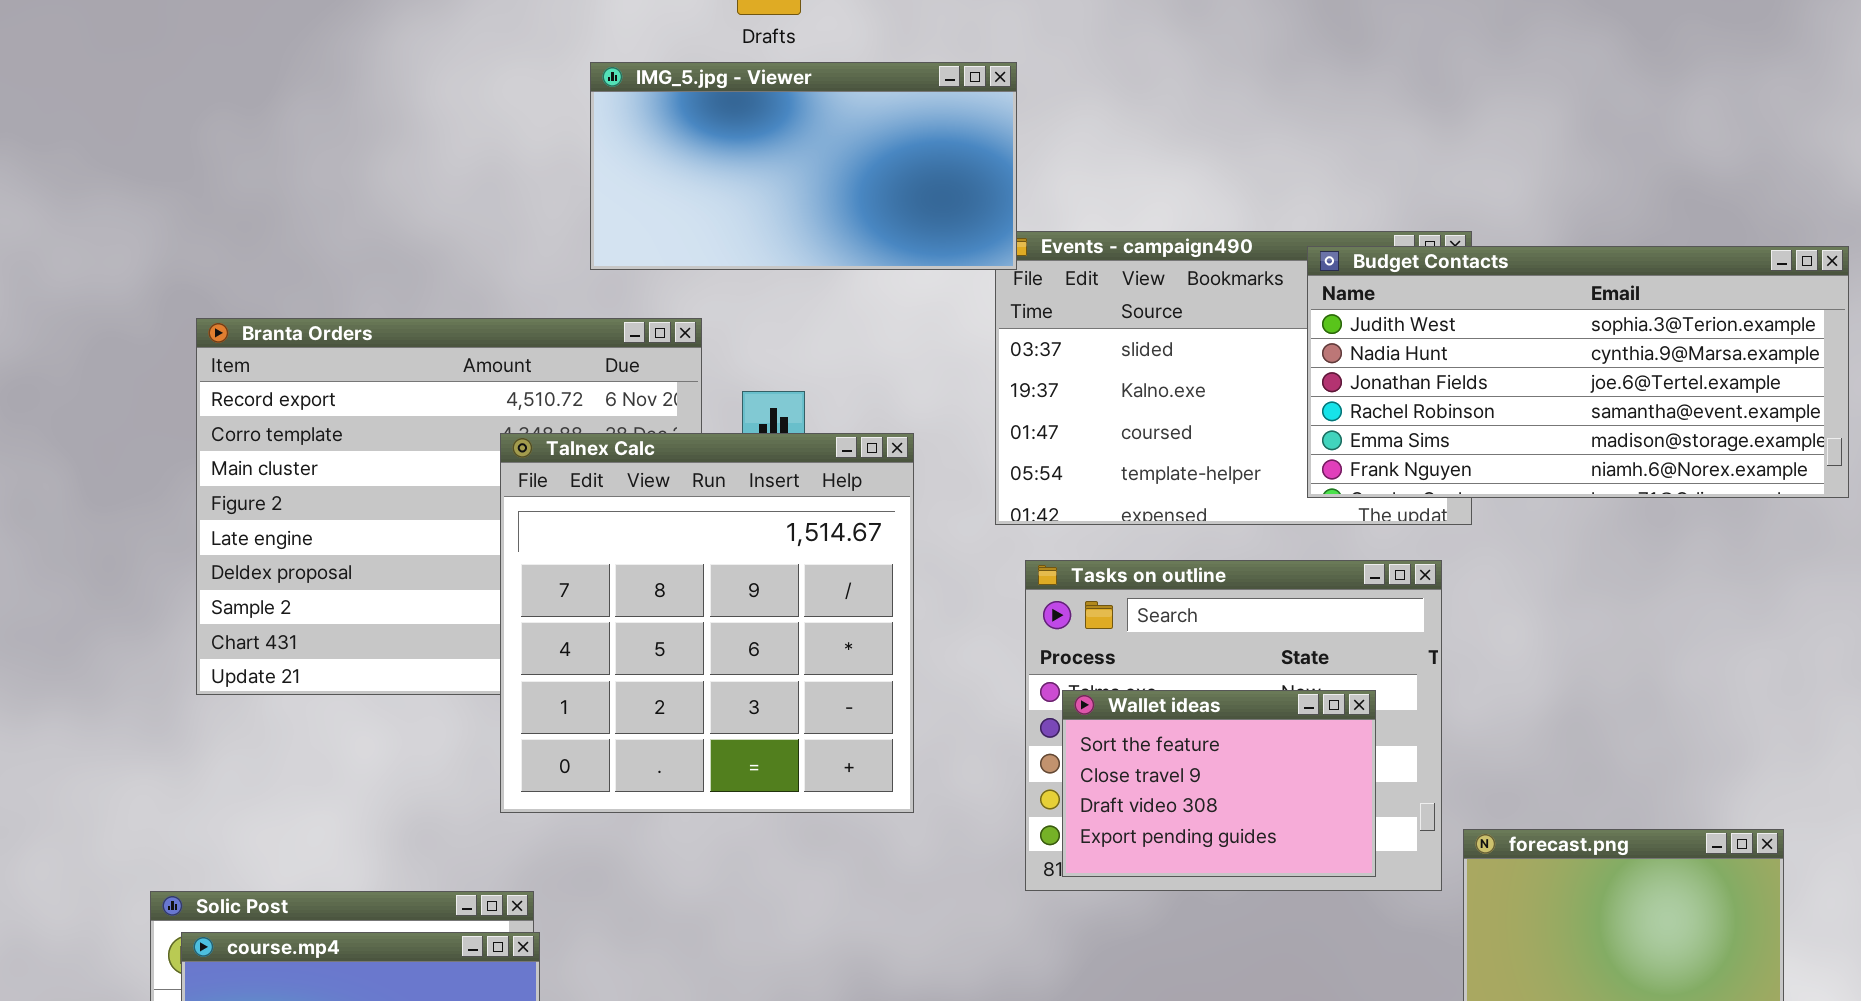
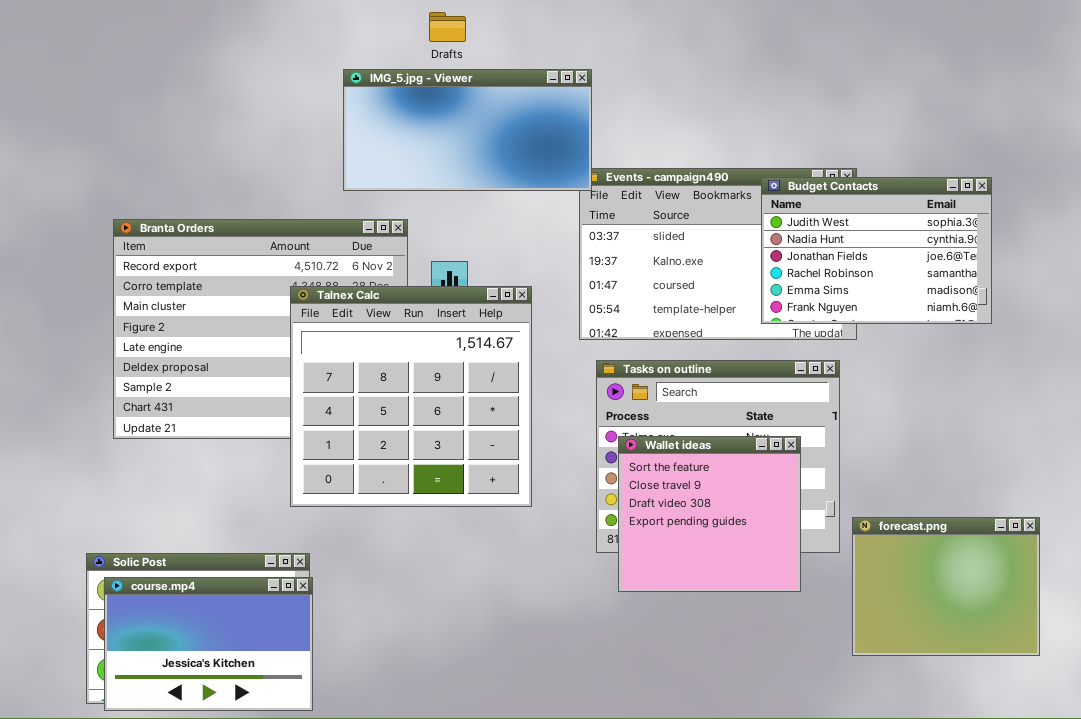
Budget Contacts: [1307,246,1849,498] -> [761,177,992,324], resized
Wallet ideas: [1062,690,1376,877] -> [618,436,801,592], resized

